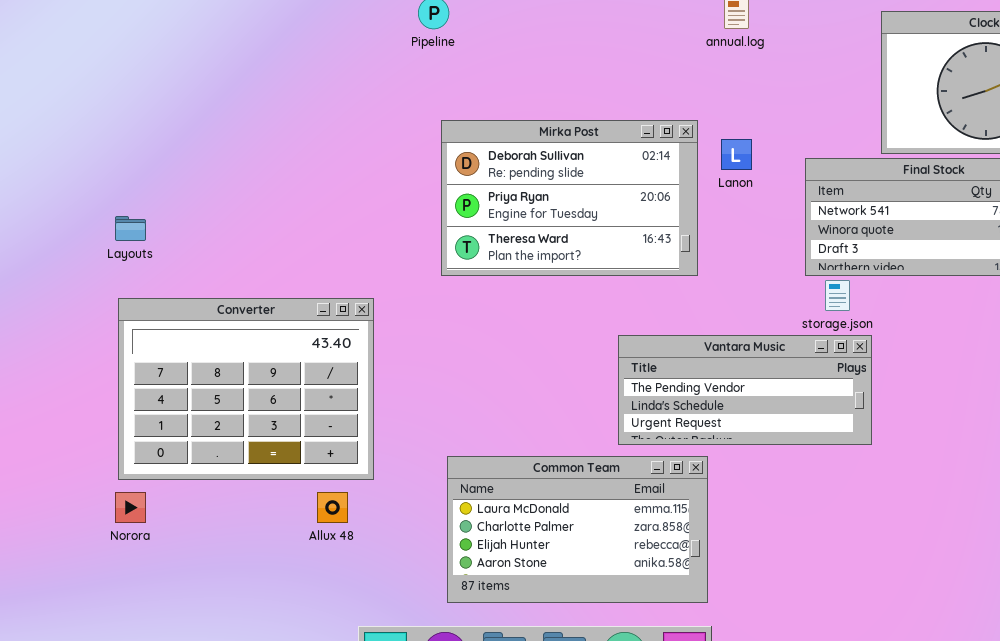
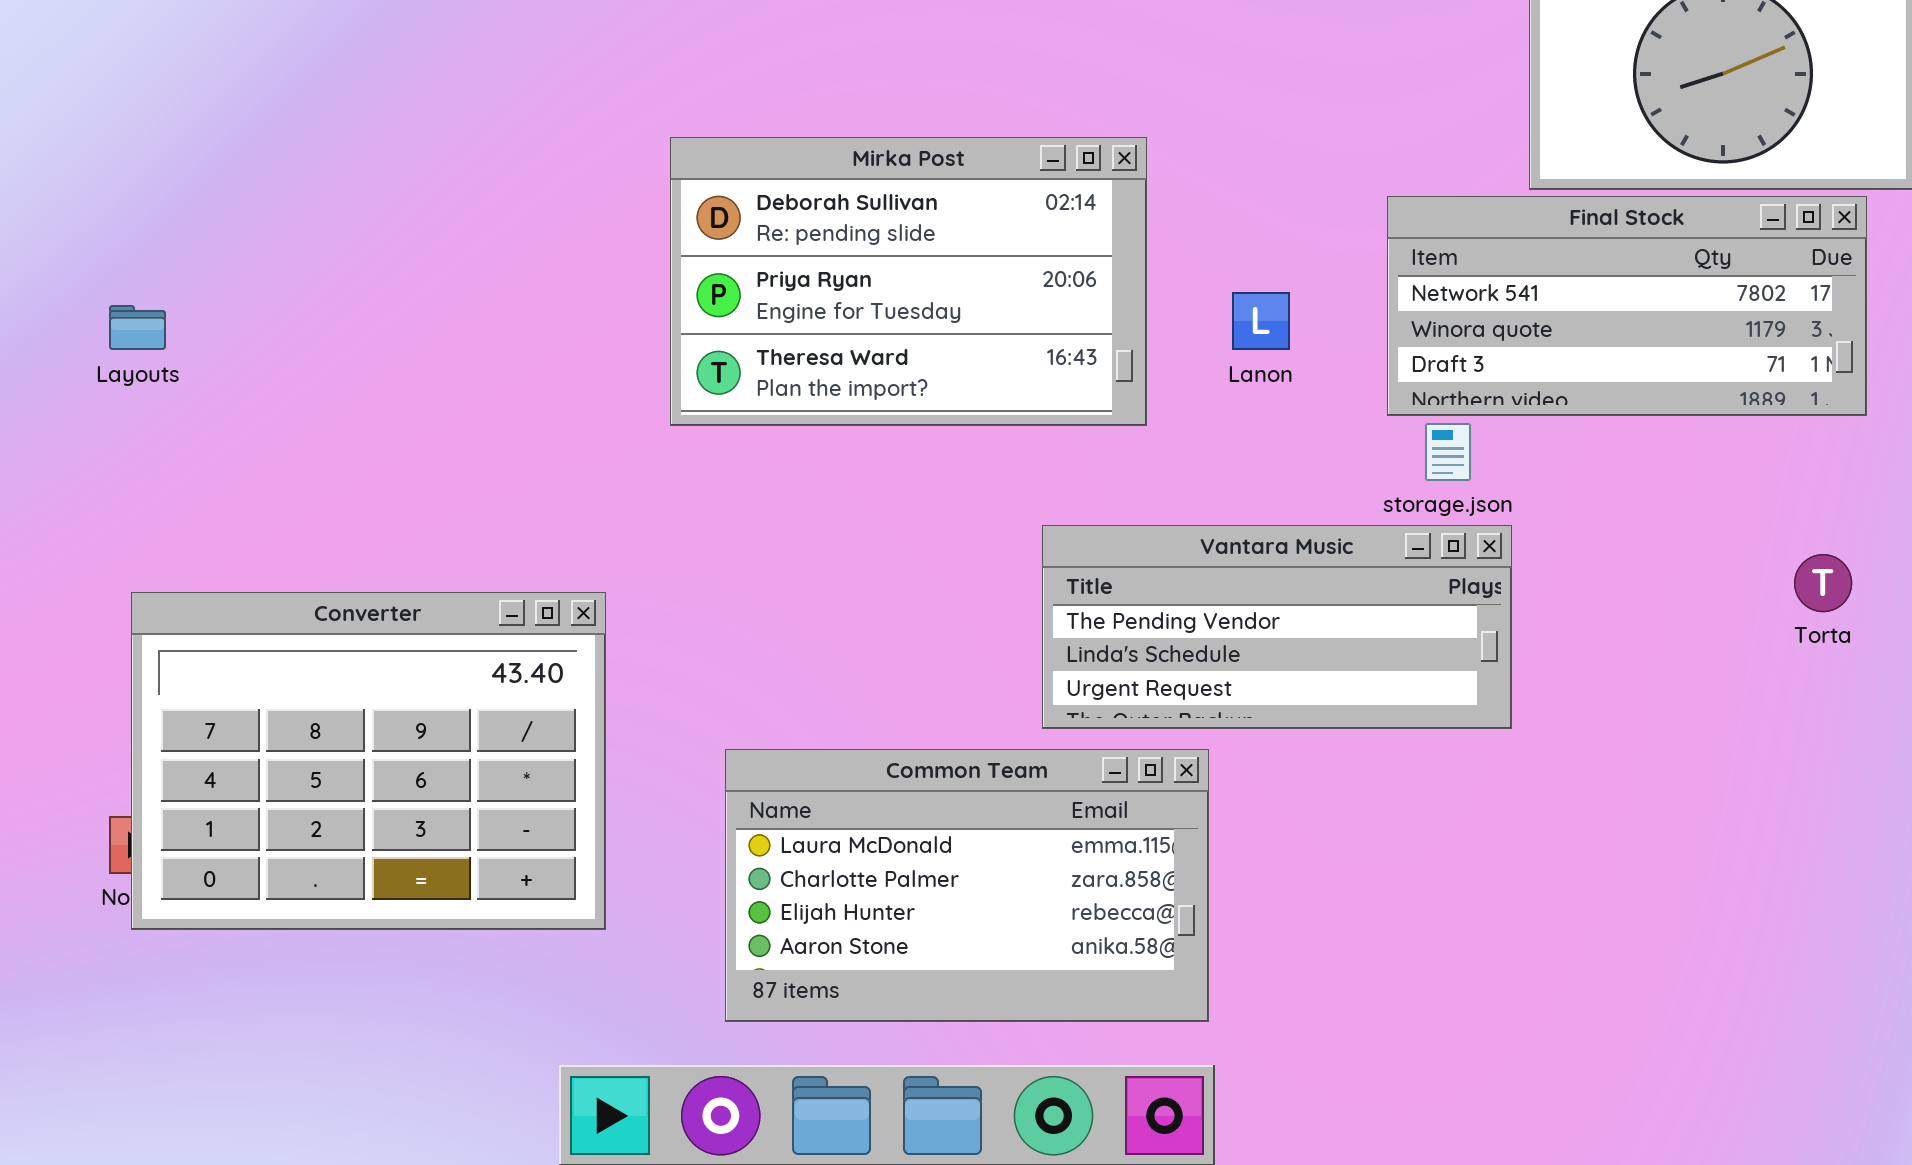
Mirka Post: [441,120,698,276] -> [670,137,1147,426], moved
Lanon: [721,139,752,170] -> [1232,292,1290,350], moved
Converter: [118,298,374,480] -> [131,592,606,930], moved

